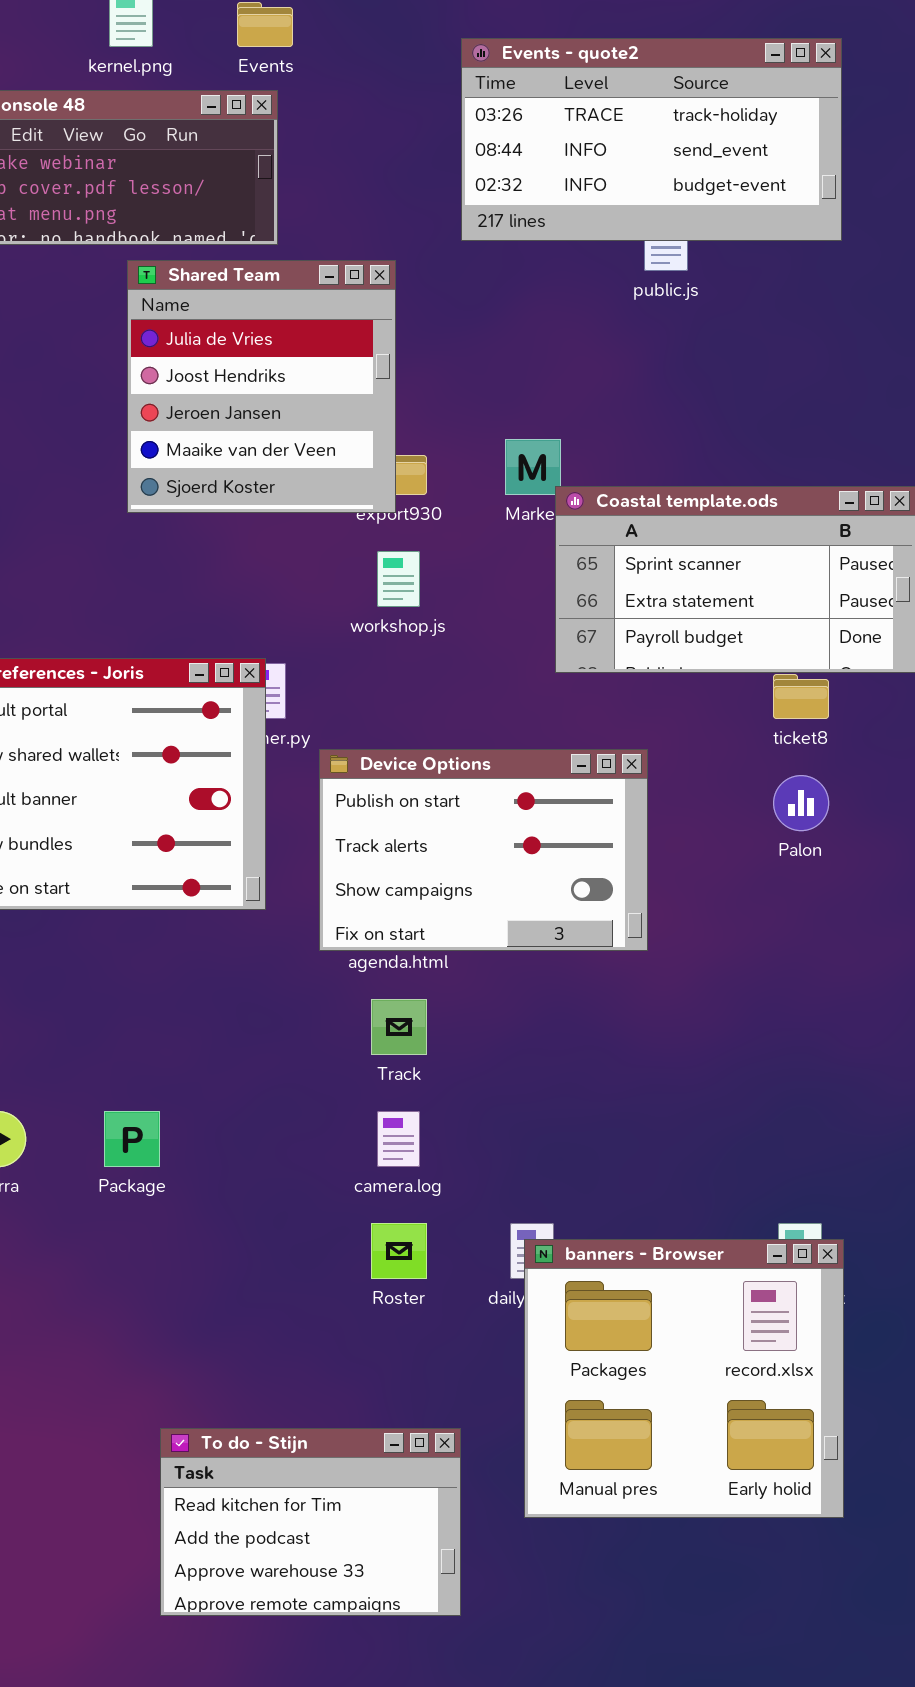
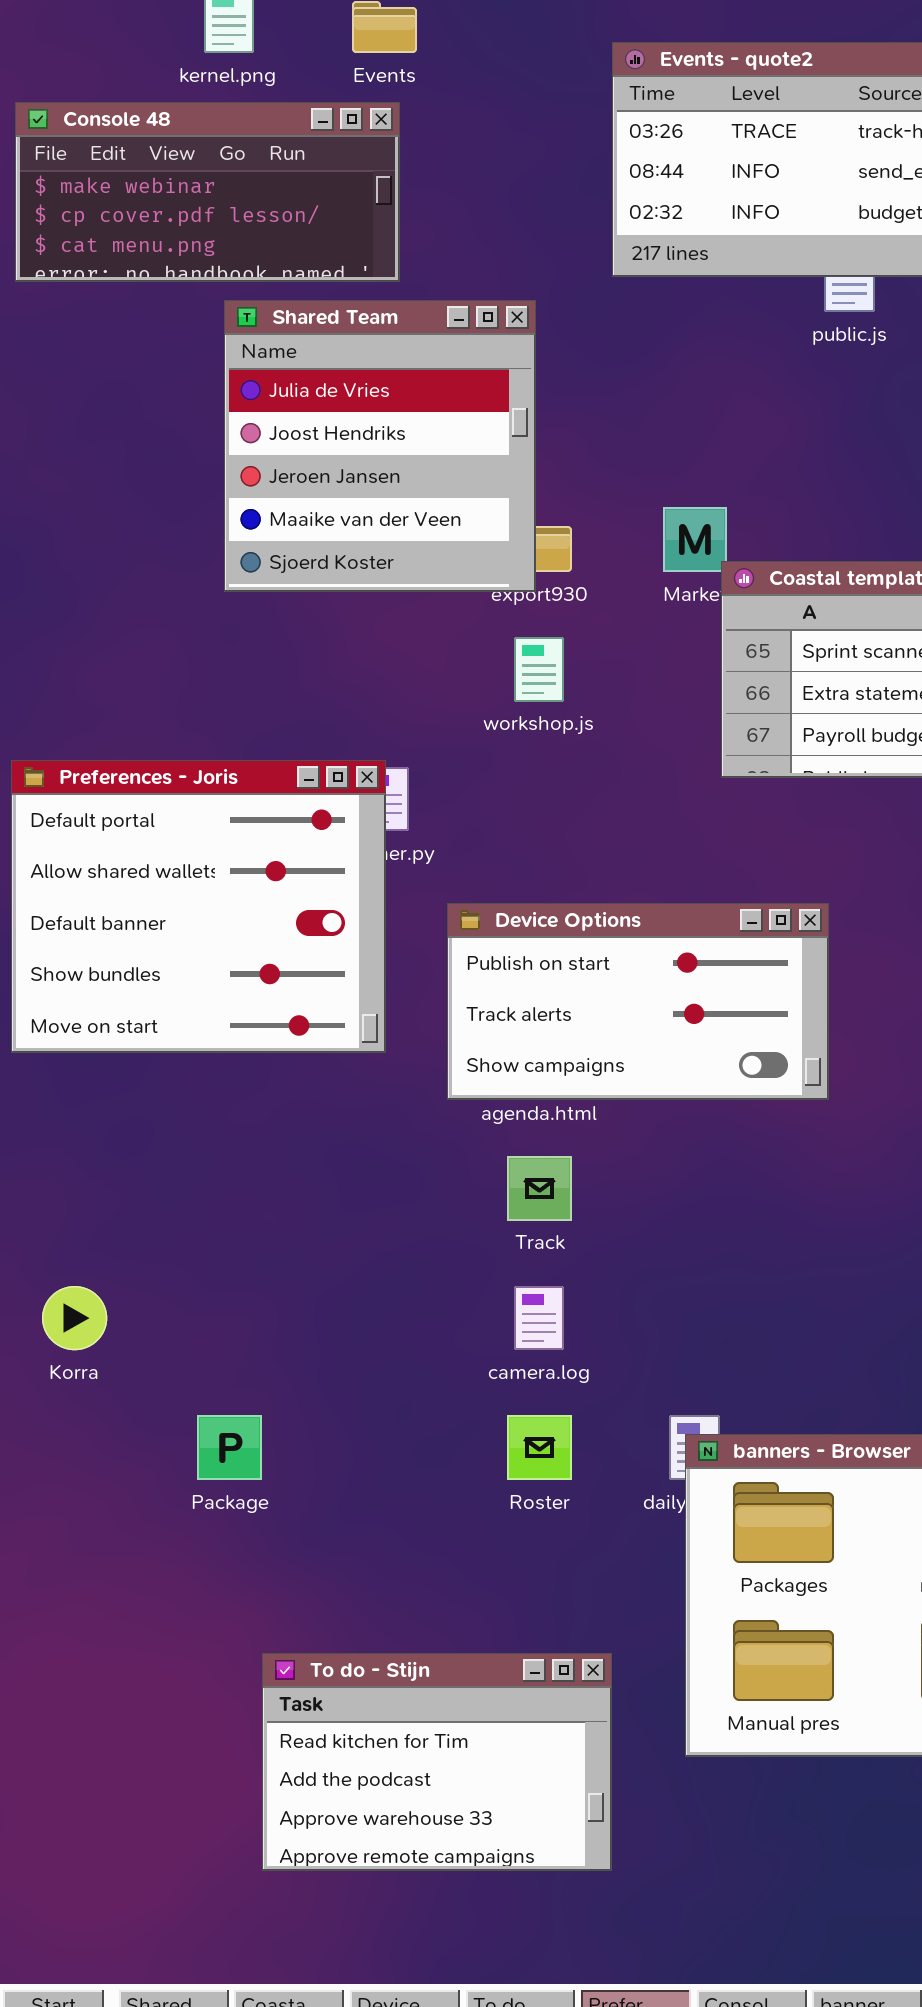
Device Options: [319,749,648,951] -> [447,903,829,1100], resized
Package: [104,1111,160,1167] -> [197,1415,262,1480], moved

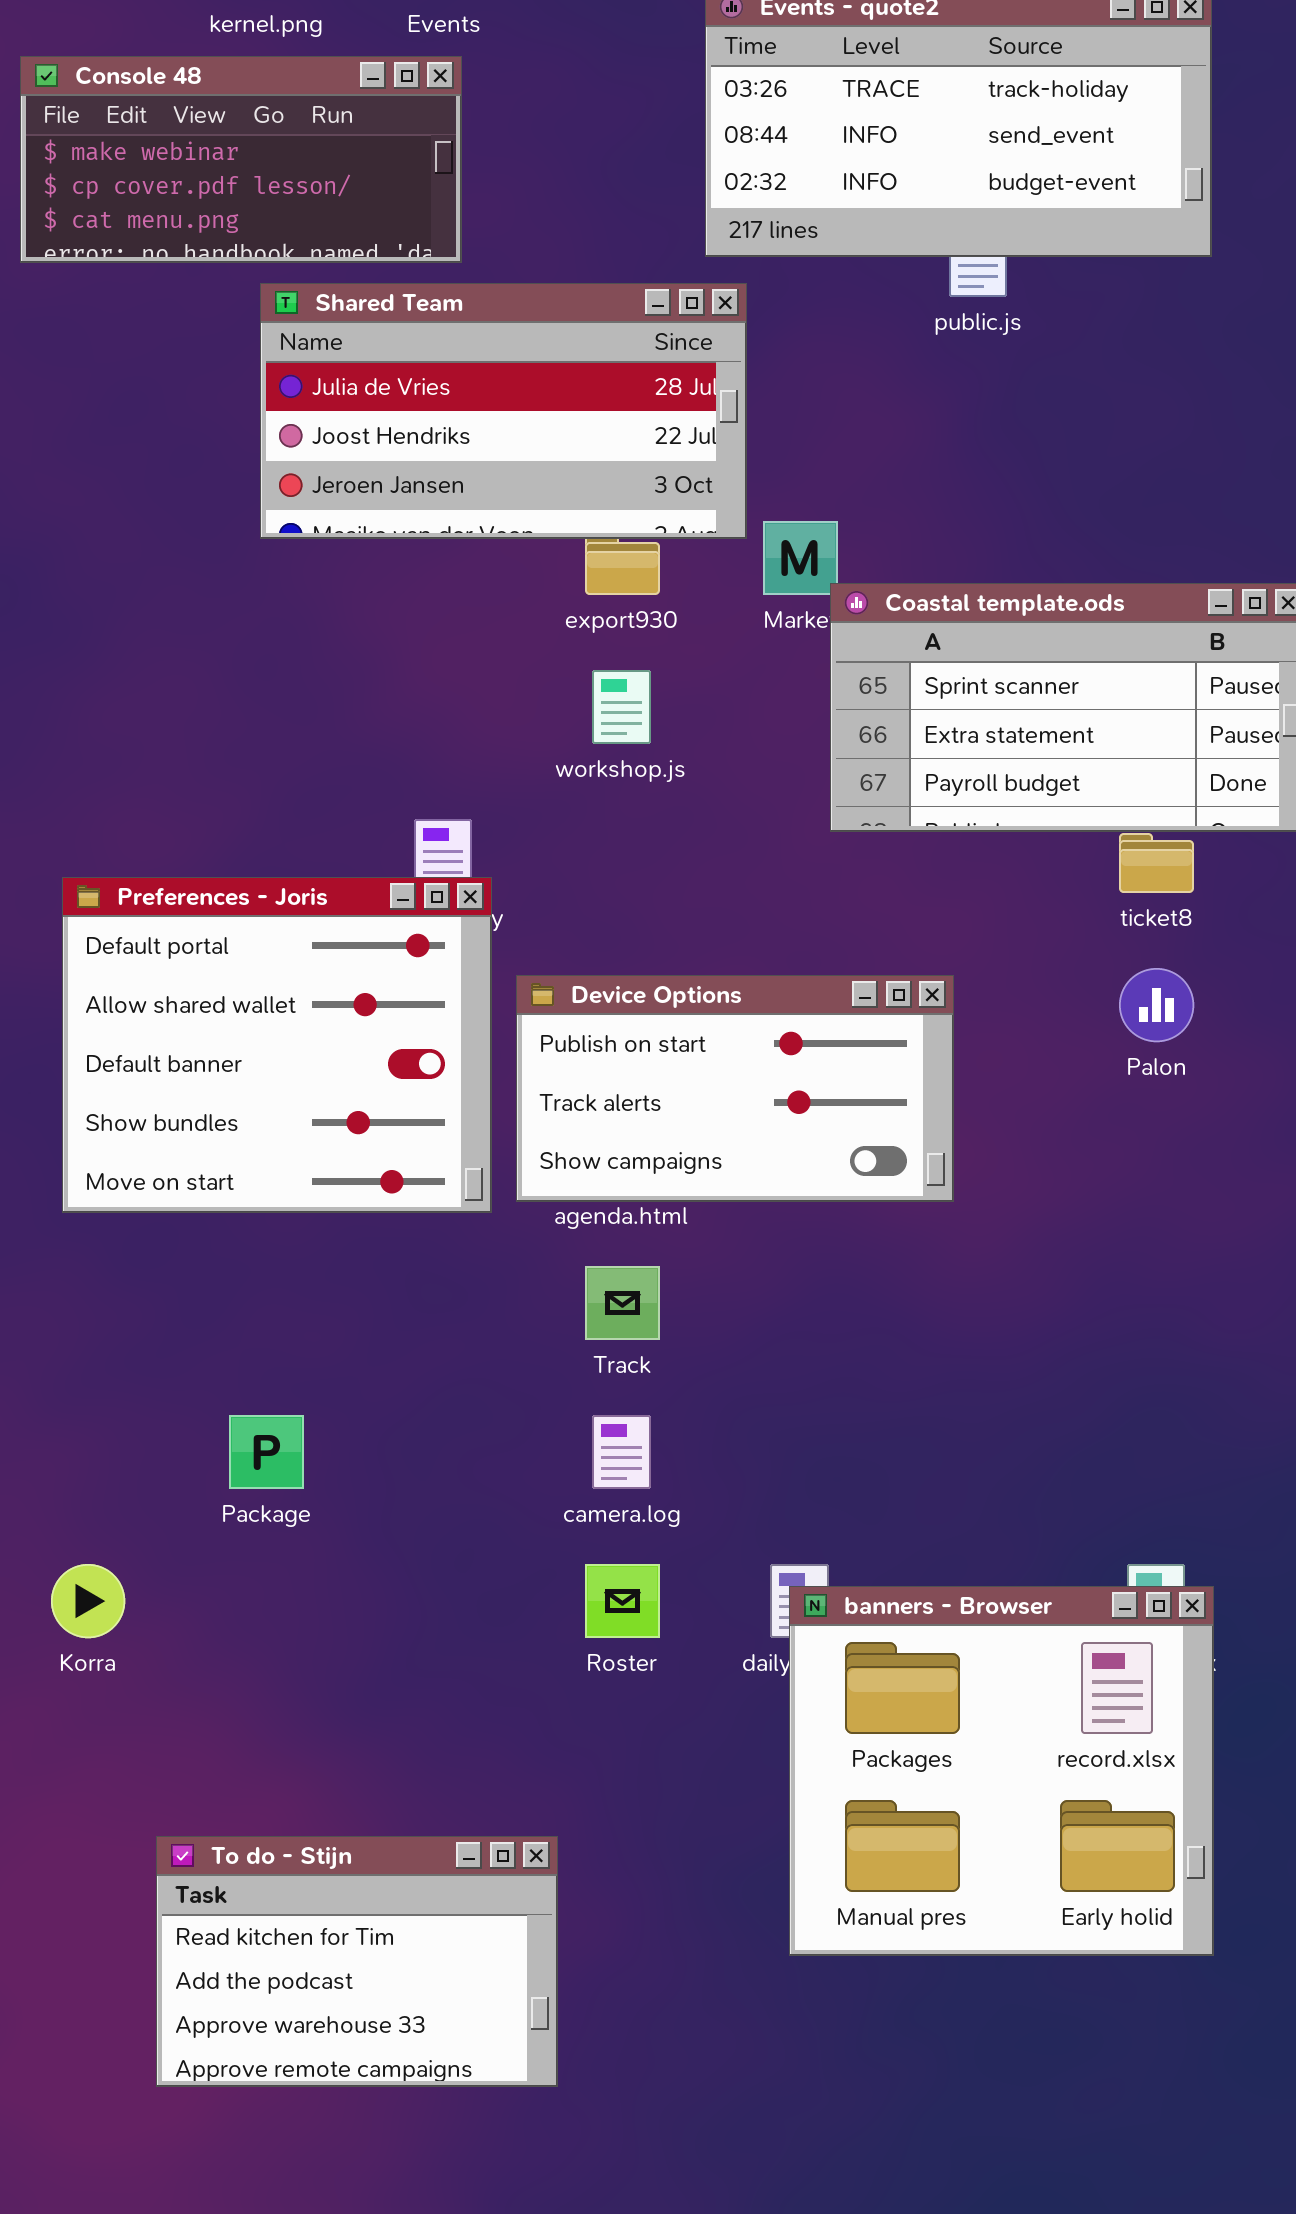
Shared Team: [224,300,536,592] -> [260,283,747,539], resized
Preferences - Joris: [11,760,386,1053] -> [62,877,492,1213], moved
Korra: [42,1286,107,1350] -> [51,1564,125,1638], moved
Package: [197,1415,262,1480] -> [229,1415,304,1489], moved
To do - Stijn: [262,1653,612,1871] -> [156,1836,558,2087], moved

